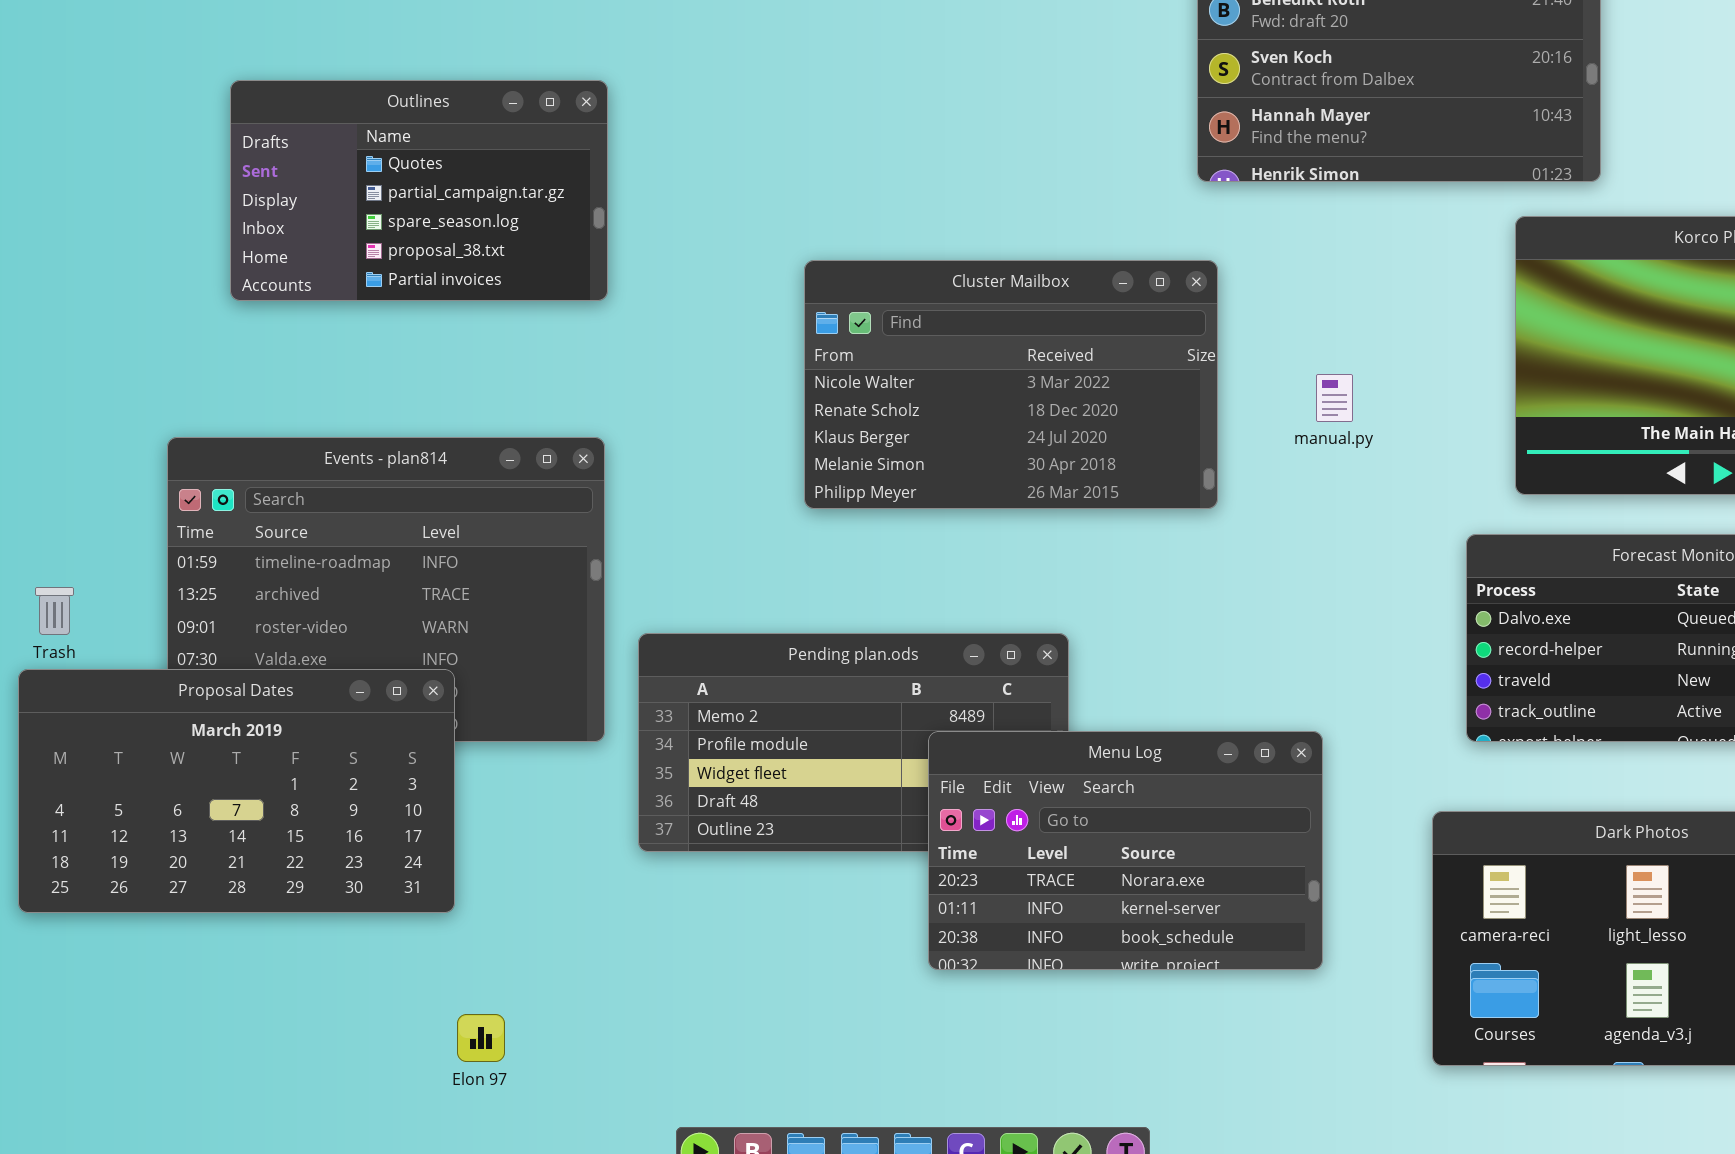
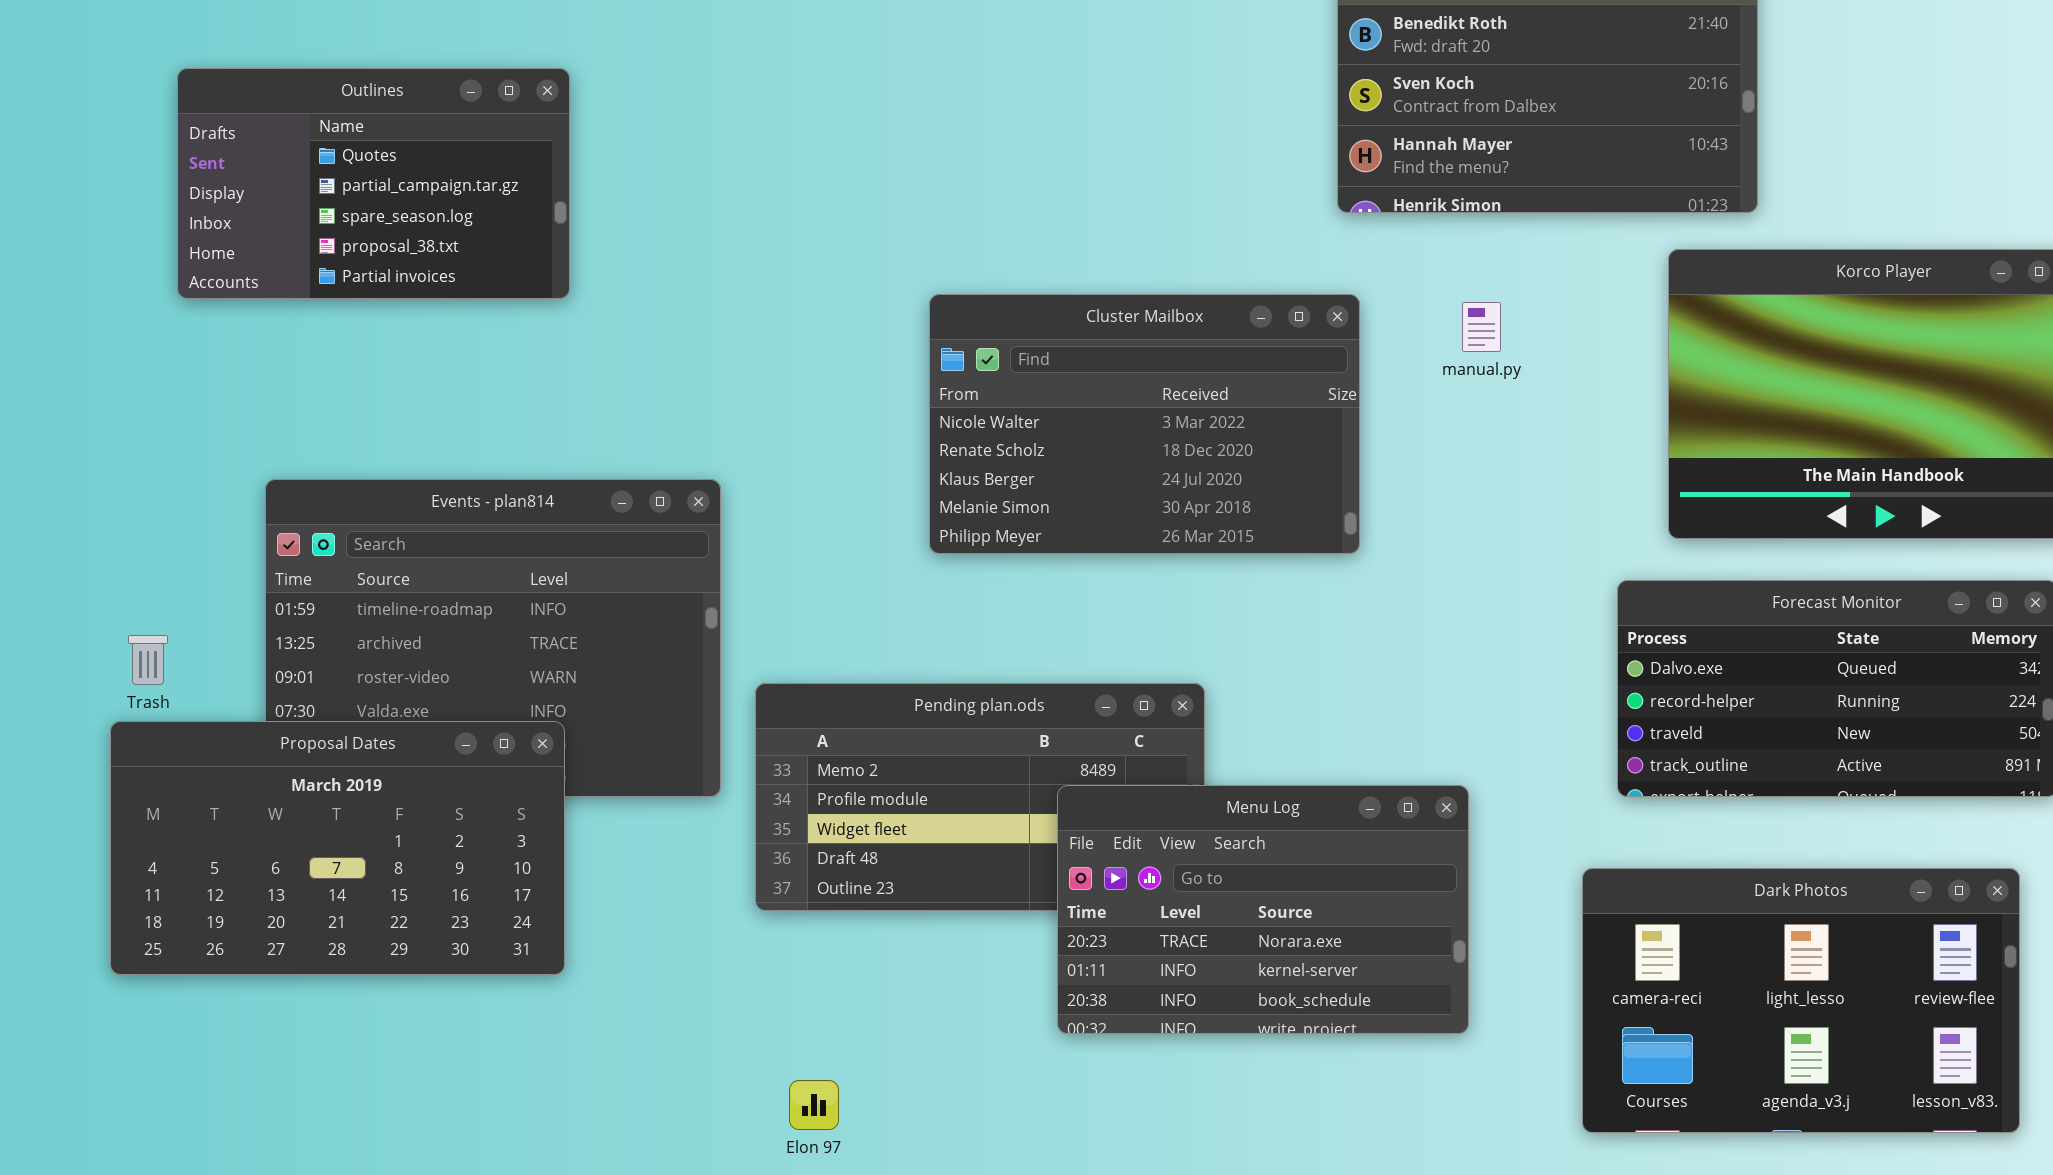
Outlines: [230,80,608,301] -> [177,68,570,299], moved
manual.py: [1316,374,1353,422] -> [1462,302,1501,352], moved
Elon 97: [457,1014,505,1062] -> [789,1080,839,1130], moved

